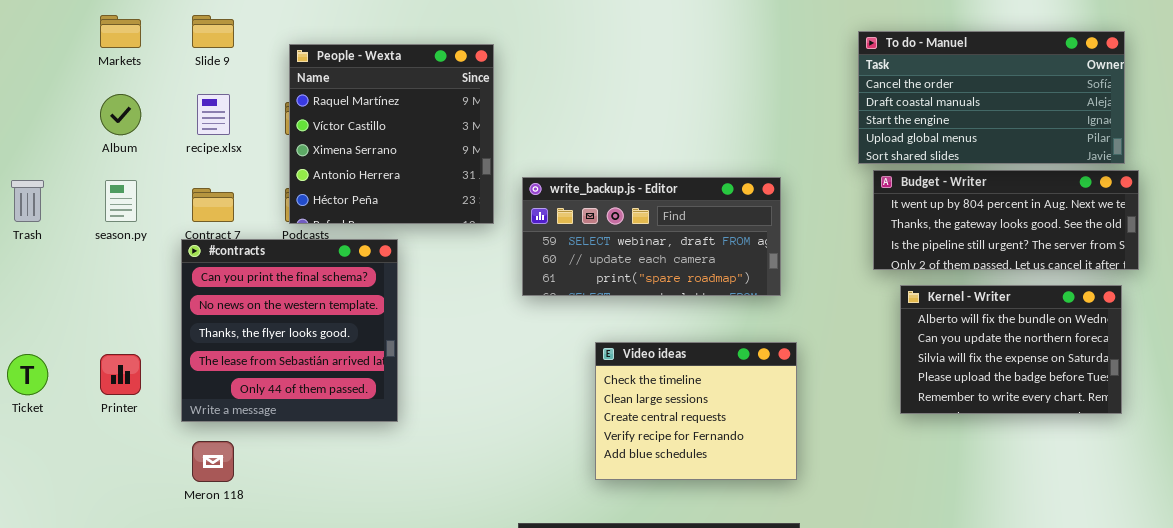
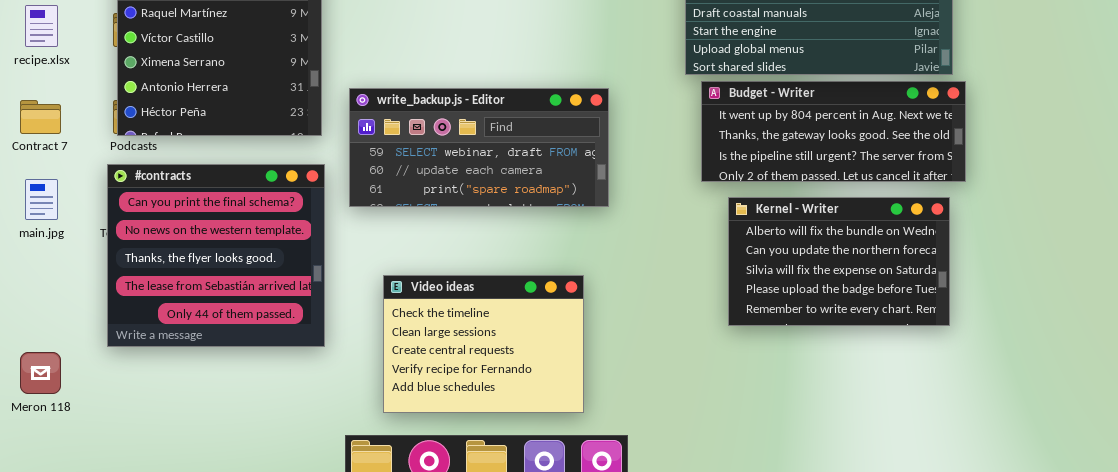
#contracts: [181,239,398,422] -> [107,164,325,347], moved
Video ideas: [595,342,797,480] -> [383,275,584,413], moved

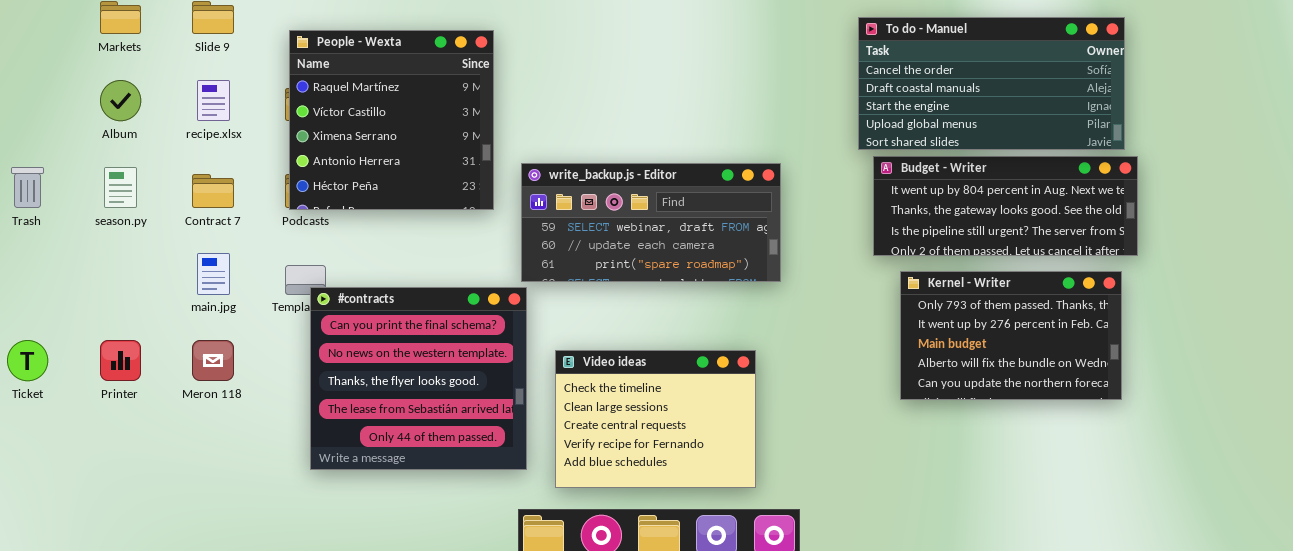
#contracts: [107,164,325,347] -> [310,287,527,470], moved
Kernel - Writer: [728,197,950,326] -> [900,271,1122,400], scrolled up 3 rows
Meron 118: [20,352,61,394] -> [192,340,234,381], moved

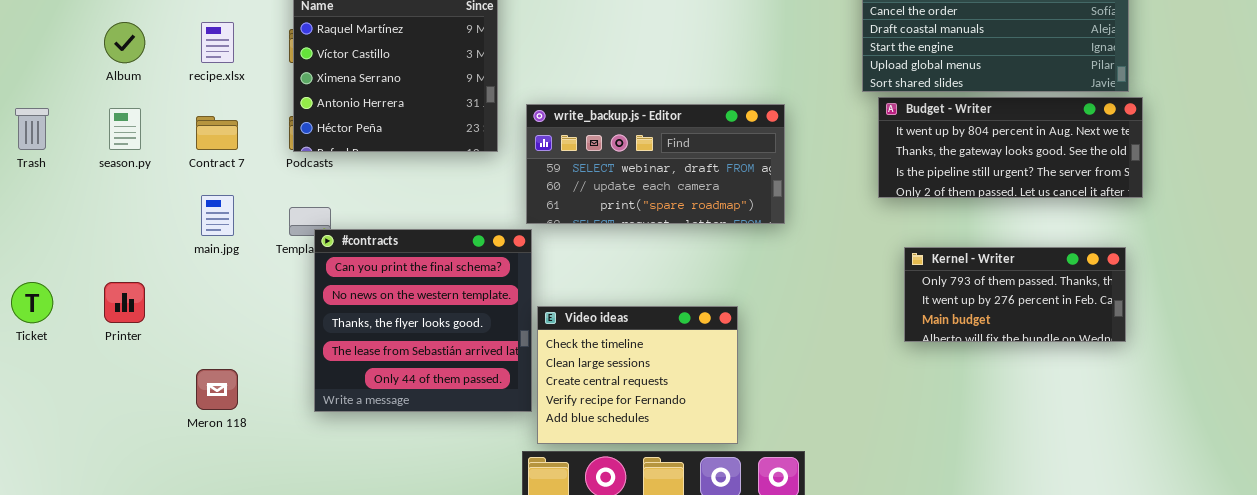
Kernel - Writer: [900,271,1122,400] -> [904,247,1126,342], resized
Meron 118: [192,340,234,381] -> [196,369,238,410], moved
Video ideas: [555,350,756,488] -> [537,306,738,444], moved

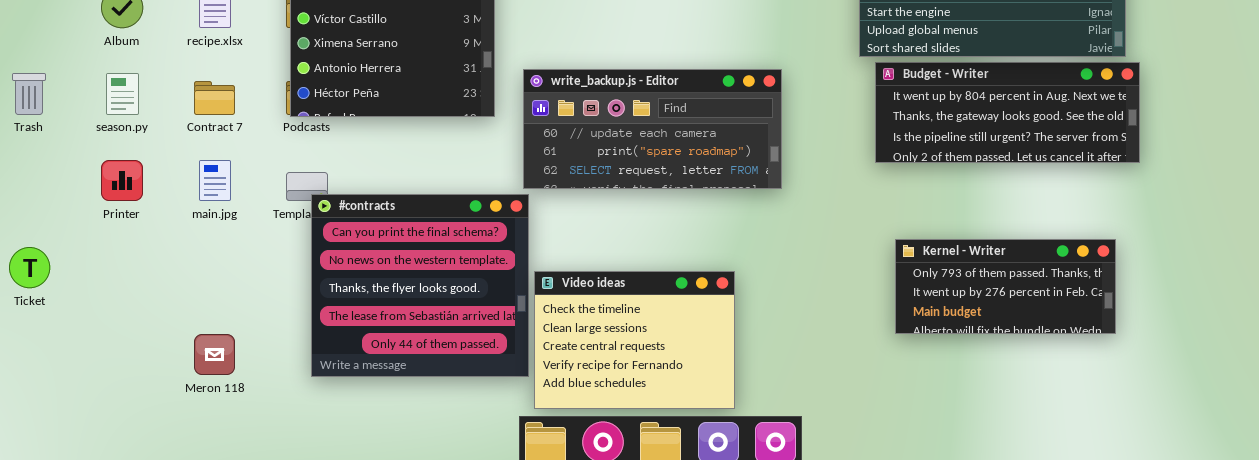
write_backup.js - Editor: [526,104,785,224] -> [523,69,782,189], scrolled down 1 row
Kernel - Writer: [904,247,1126,342] -> [895,239,1116,334], moved
Printer: [104,282,145,323] -> [101,160,143,201], moved

